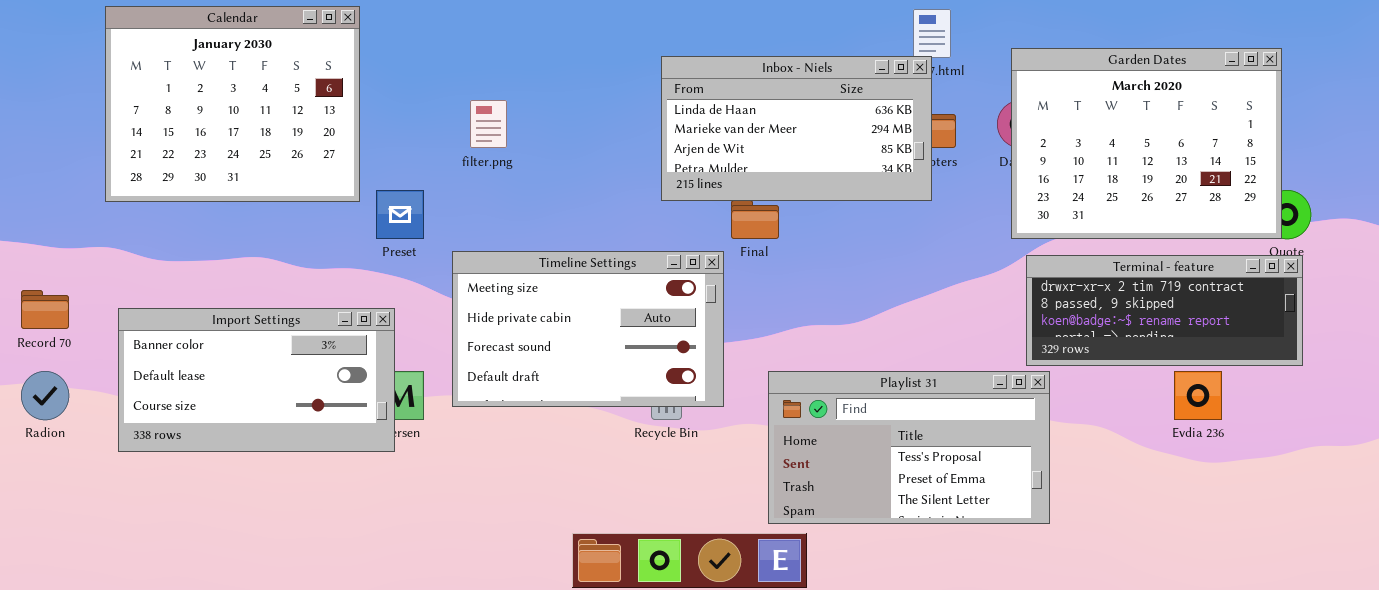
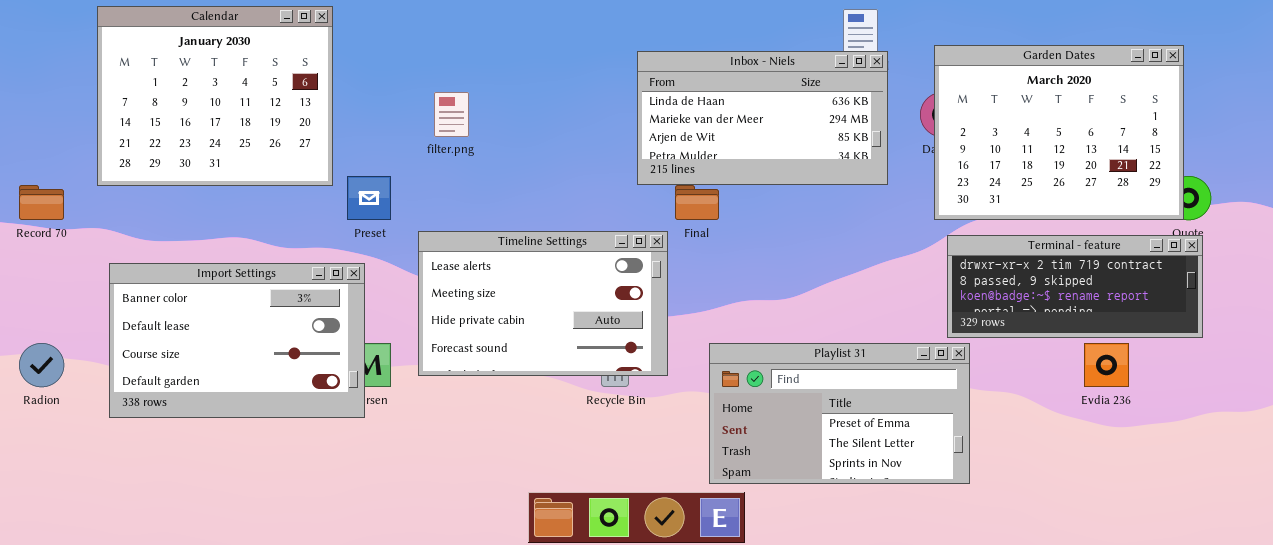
Inbox - Niels: [661,56,932,201] -> [637,51,888,185], moved
Timeline Settings: [452,251,724,407] -> [418,231,668,376], scrolled up 1 row
Record 70: [21,290,69,329] -> [19,185,64,220], moved
Import Settings: [118,308,395,452] -> [109,263,365,418], resized
Playlist 31: [768,371,1050,524] -> [709,343,970,484], scrolled down 1 row

